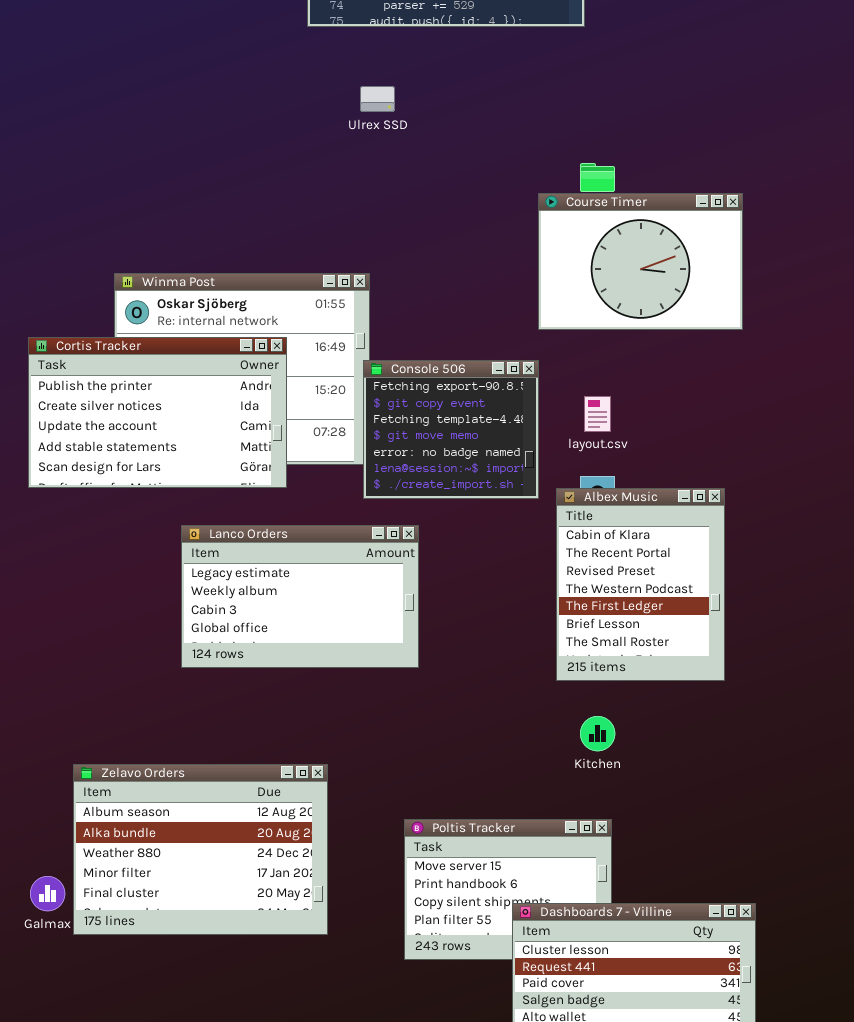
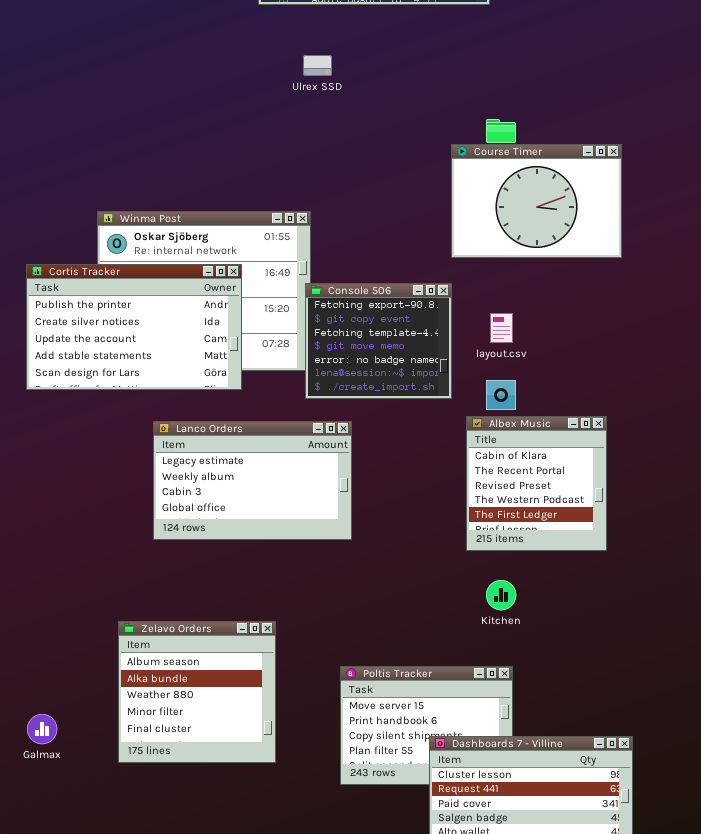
Albex Music: [556,488,725,681] -> [466,416,607,551], resized
Zelavo Orders: [73,764,328,935] -> [118,621,276,763], resized

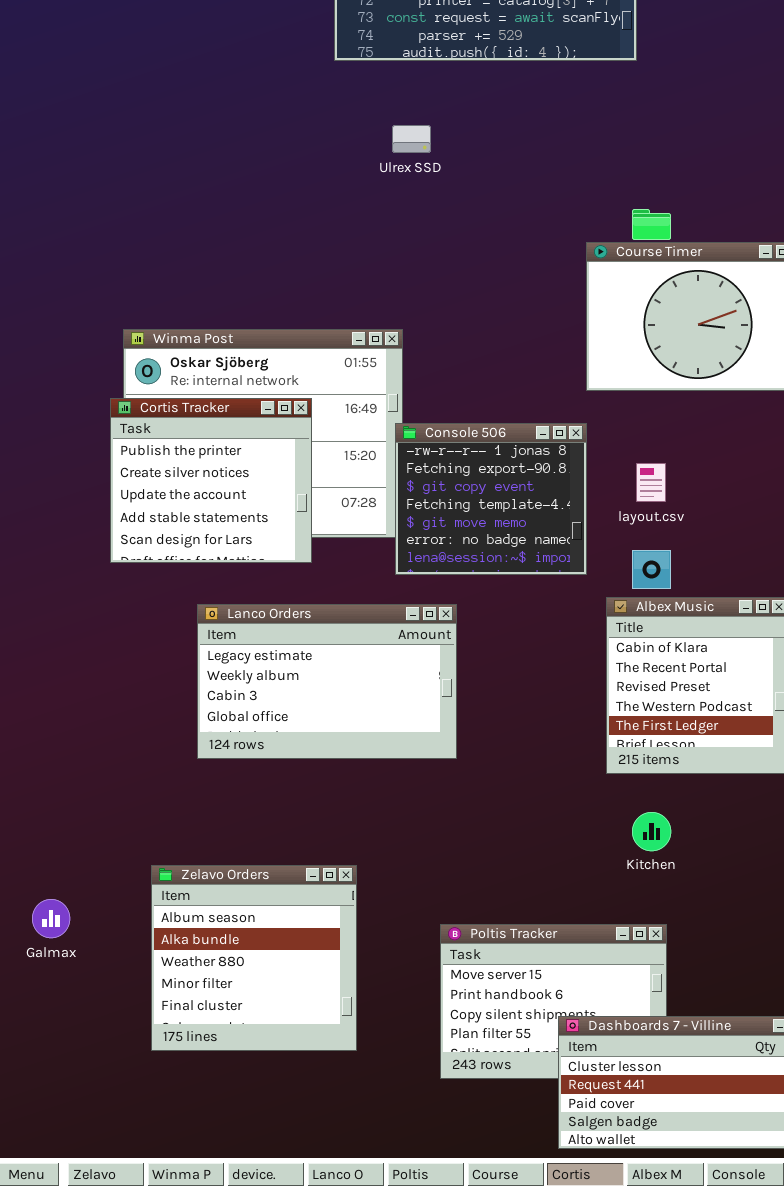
Cortis Tracker: [26,264,242,390] -> [110,398,312,563], resized
Console 506: [305,283,452,399] -> [395,423,587,575], scrolled up 1 row
Galmax: [27,714,57,744] -> [32,899,70,938], moved

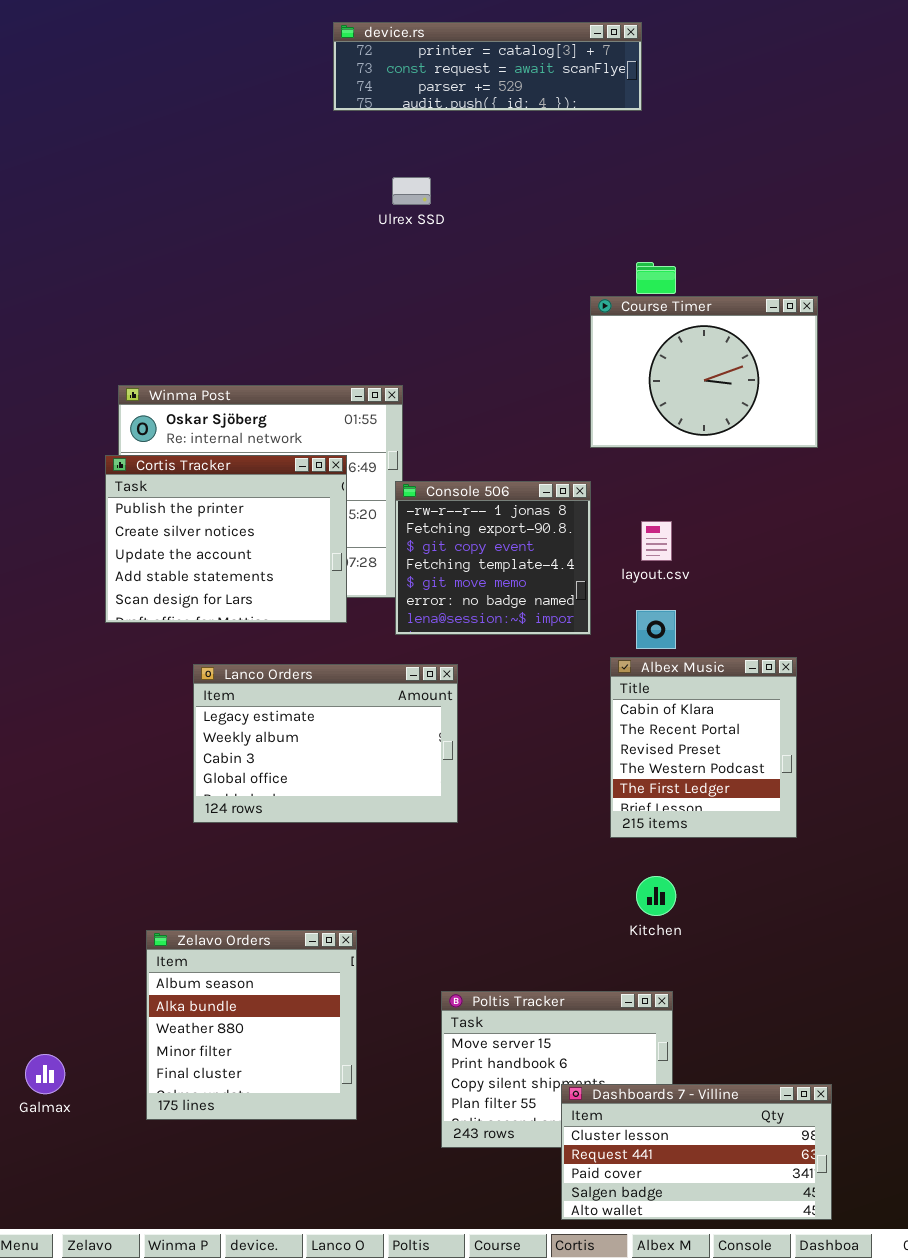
Cortis Tracker: [110,398,312,563] -> [105,455,347,623], resized
Galmax: [32,899,70,938] -> [25,1054,65,1094], moved

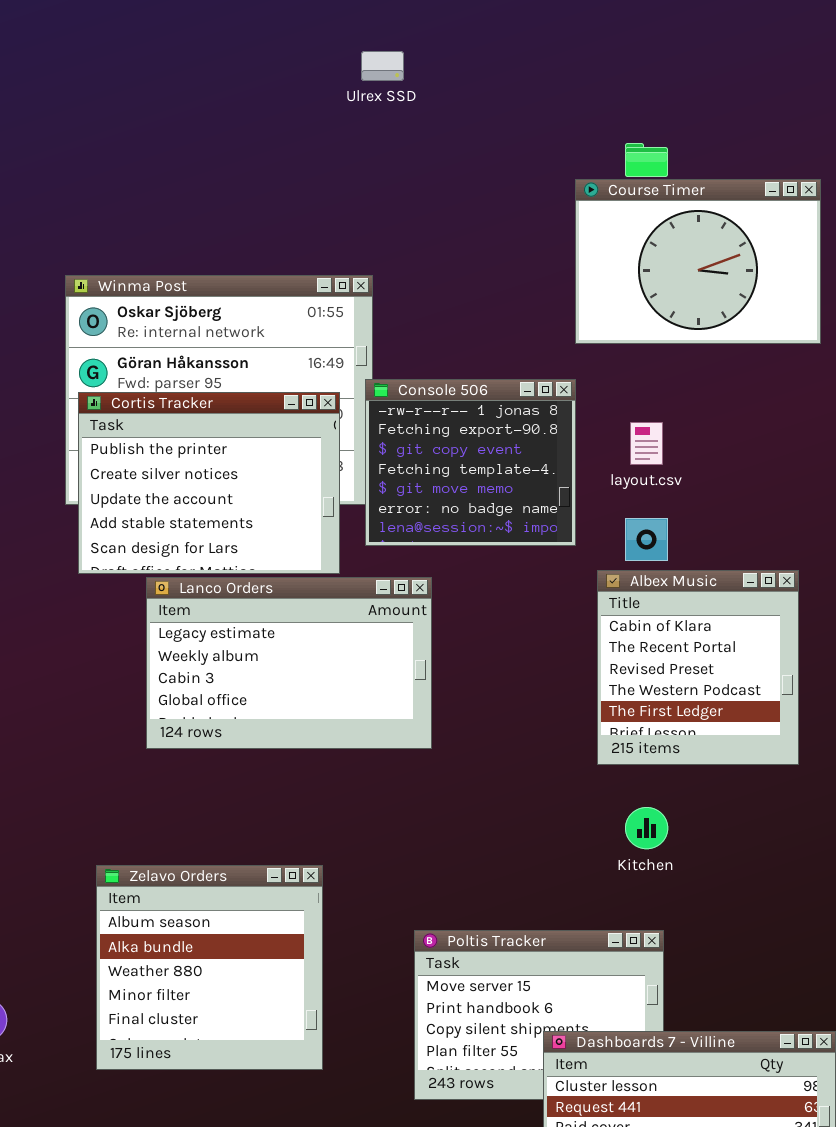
Cortis Tracker: [105,455,347,623] -> [78,392,340,574], moved

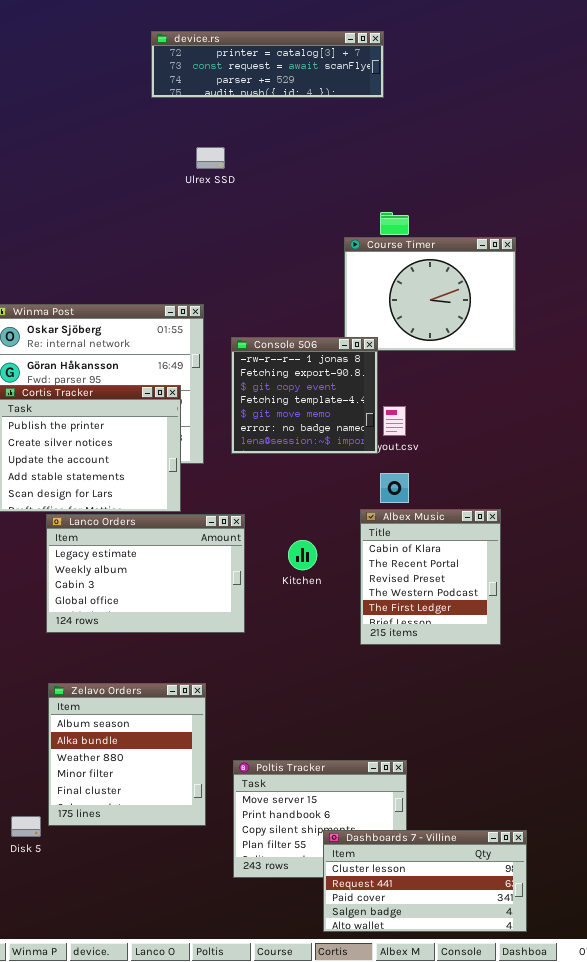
Console 506: [365,379,576,546] -> [231,337,378,454], moved
Kitchen: [625,807,668,849] -> [288,540,317,570], moved
Zelavo Orders: [96,865,323,1070] -> [48,683,206,826], moved

